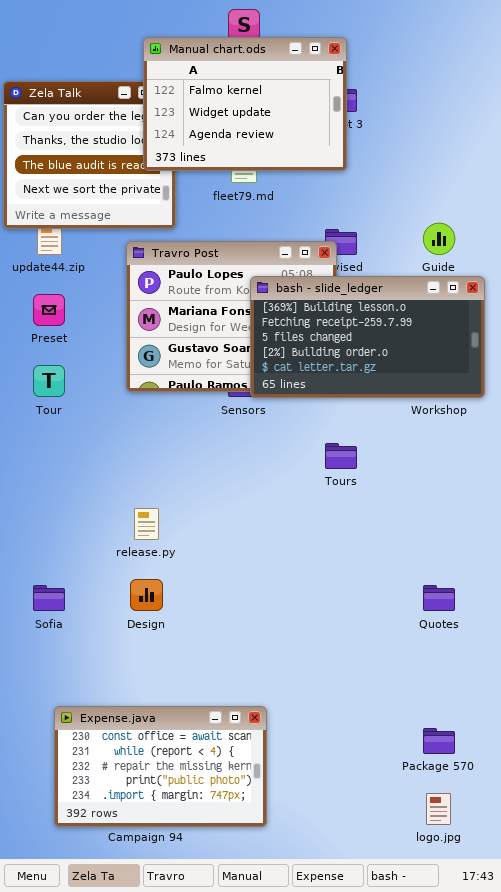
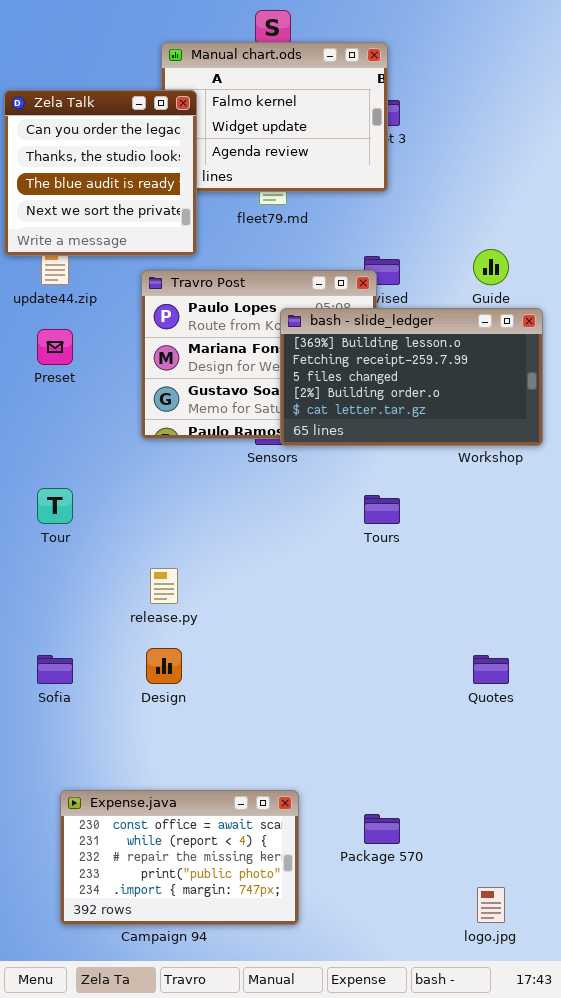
Zela Talk: [3,81,176,229] -> [4,90,197,256], raised
Tour: [33,365,65,397] -> [37,488,73,524], moved
Package 570: [423,728,455,754] -> [364,814,400,844], moved

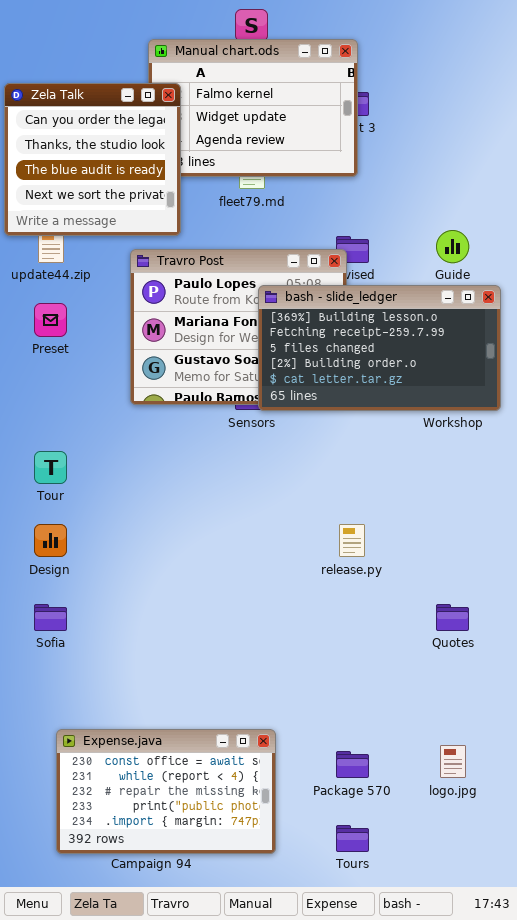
Tours: [364,495,400,524] -> [336,825,369,852], moved
release.py: [150,568,178,604] -> [339,524,365,557], moved
Design: [146,648,182,684] -> [34,524,67,557], moved
logo.jpg: [477,887,505,923] -> [440,745,466,778], moved

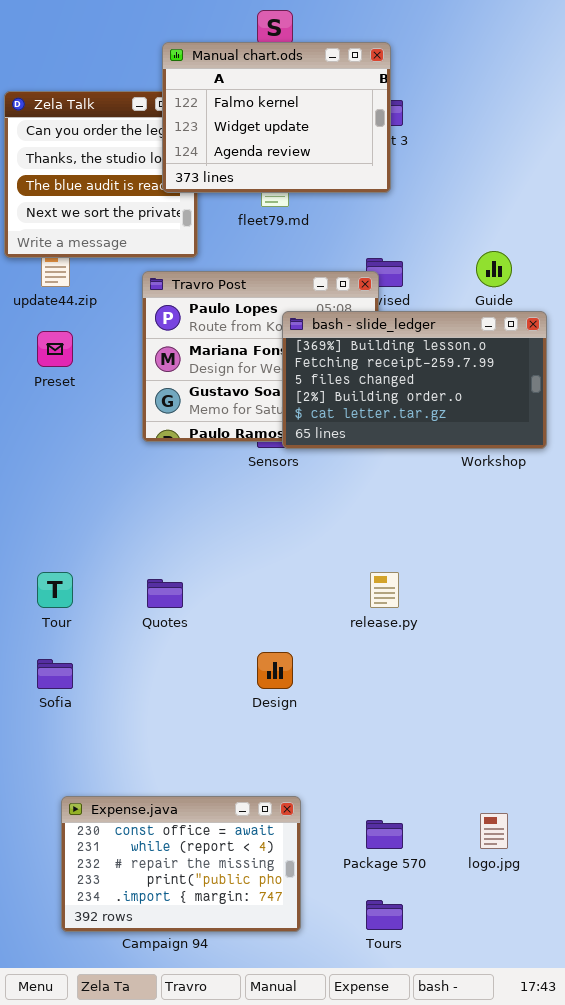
Manual chart.ods: [148,39,358,177] -> [162,42,391,193], raised
Tour: [34,451,67,484] -> [37,572,73,608], moved
Design: [34,524,67,557] -> [257,652,293,689], moved
Quotes: [436,604,469,631] -> [147,579,183,608], moved

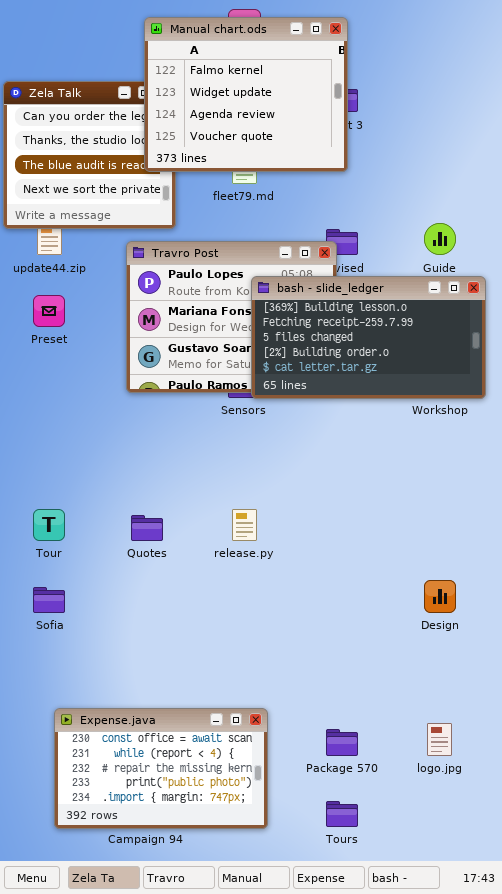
Manual chart.ods: [162,42,391,193] -> [144,17,348,172], resized
release.py: [370,572,399,608] -> [232,509,257,541], moved
Design: [257,652,293,689] -> [424,580,456,613], moved

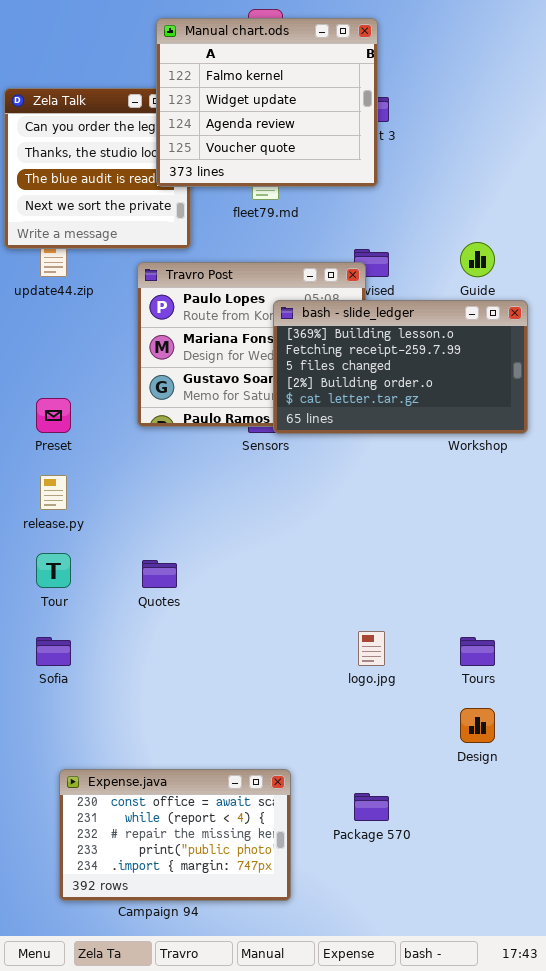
Preset: [33,295,65,327] -> [36,398,71,433], moved
release.py: [232,509,257,541] -> [40,475,67,510], moved
Design: [424,580,456,613] -> [460,708,495,743], moved
logo.jpg: [427,723,452,756] -> [358,631,385,666], moved
Tours: [326,801,358,827] -> [460,637,495,666], moved

